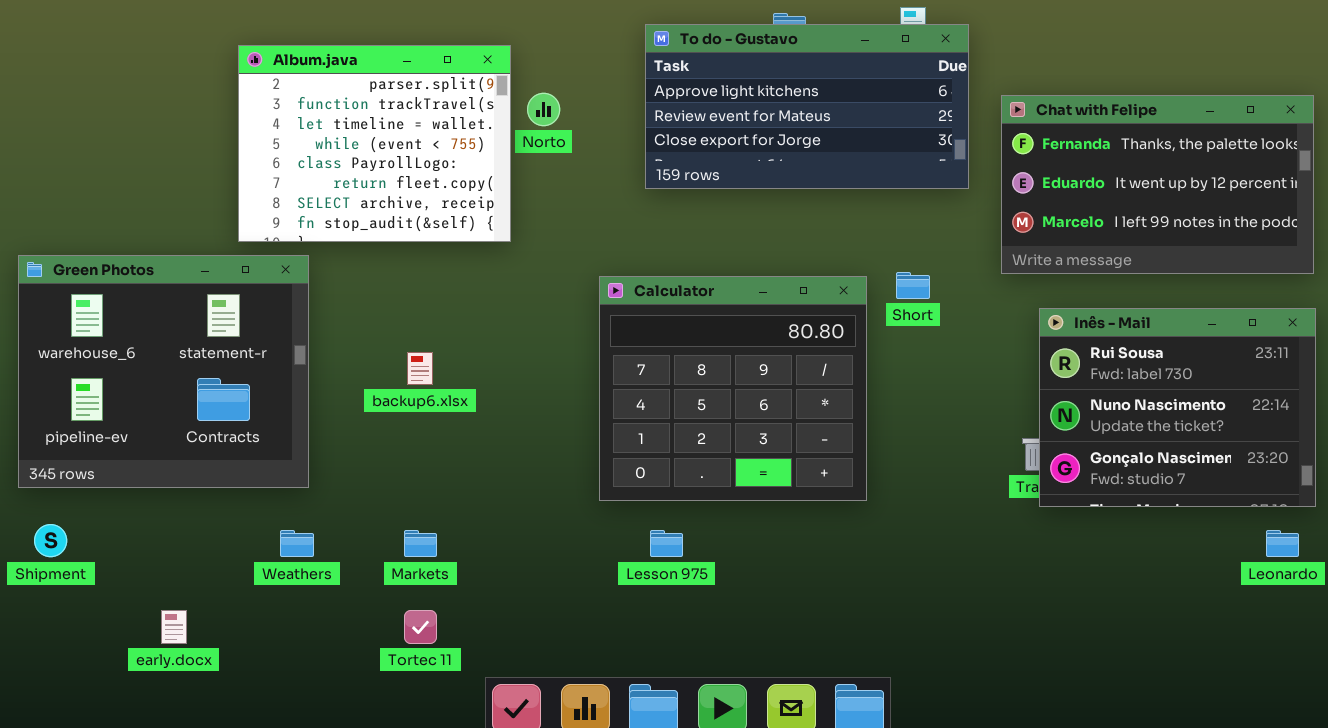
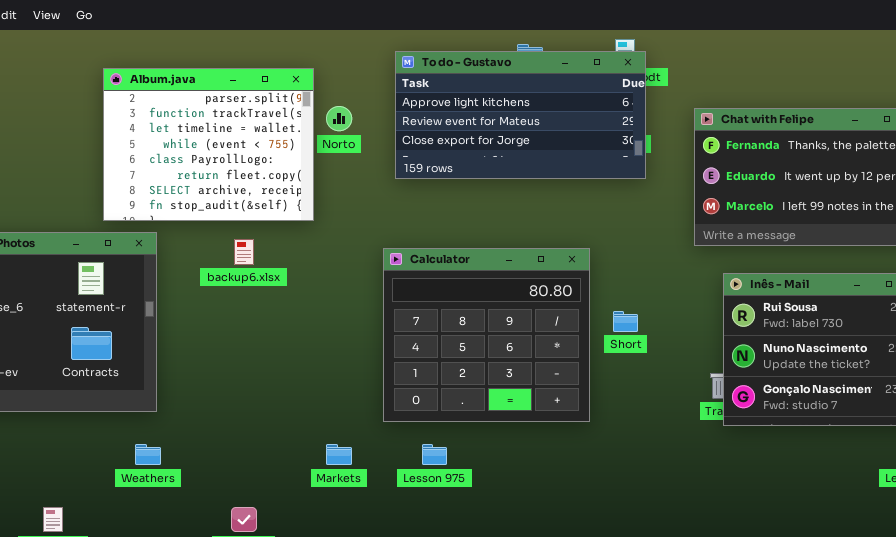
To do - Gustavo: [645,24,969,189] -> [395,51,646,179], moved
Short: [896,272,930,299] -> [613,311,638,332], moved
backup6.xlsx: [407,352,433,385] -> [234,239,254,265], moved
Markets: [404,530,437,557] -> [326,444,352,465], moved

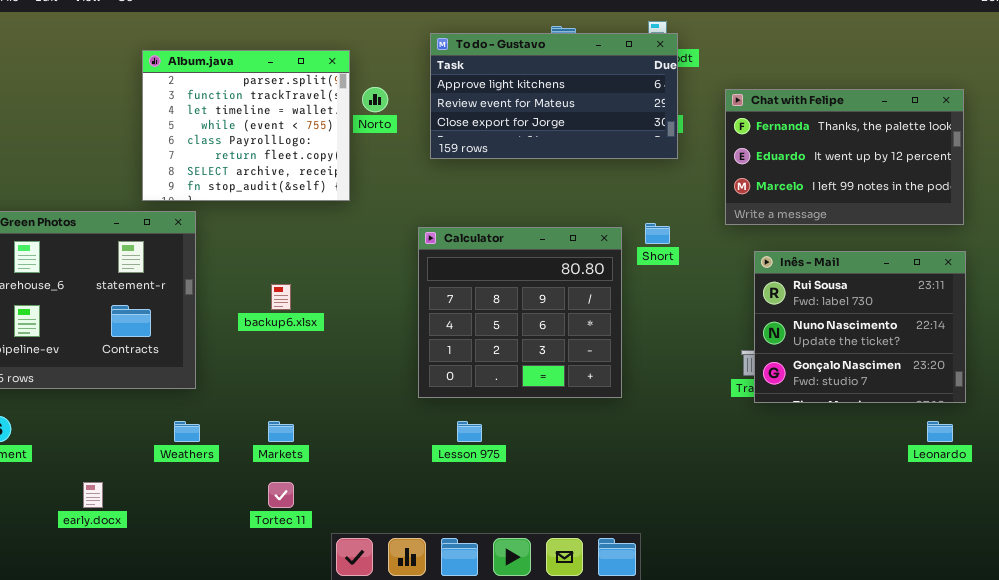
backup6.xlsx: [234,239,254,265] -> [271,284,291,310], moved
Short: [613,311,638,332] -> [645,223,670,244], moved
Markets: [326,444,352,465] -> [268,421,294,442], moved

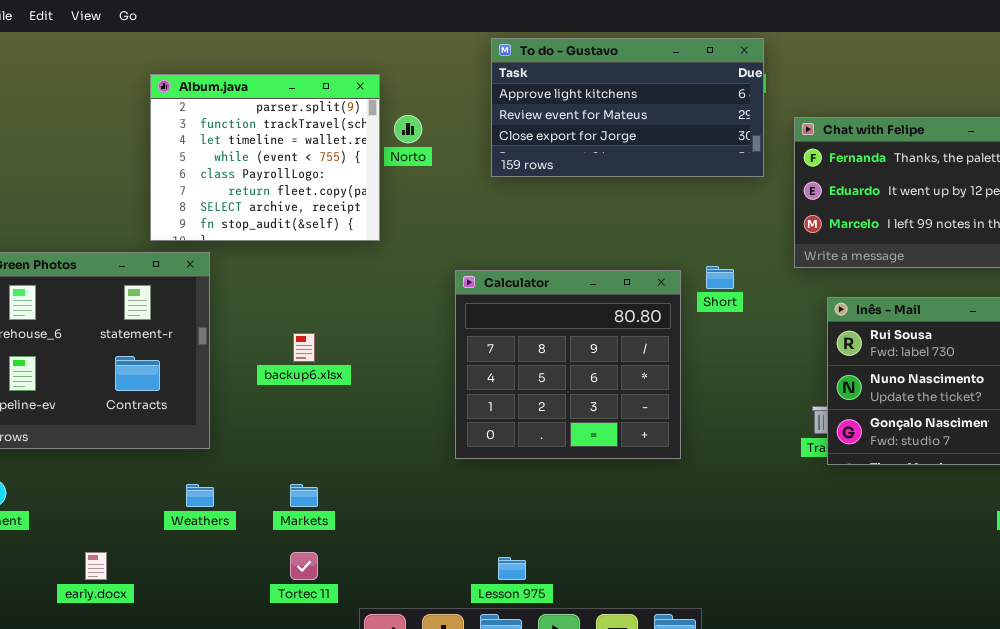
To do - Gustavo: [430,33,678,159] -> [491,38,764,177], moved
Lesson 975: [457,421,482,442] -> [498,557,526,580], moved

